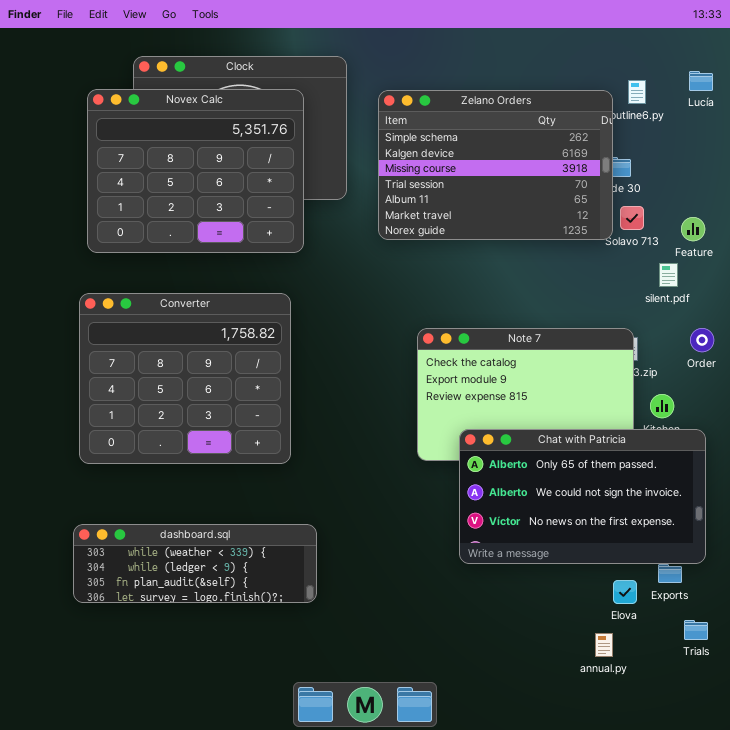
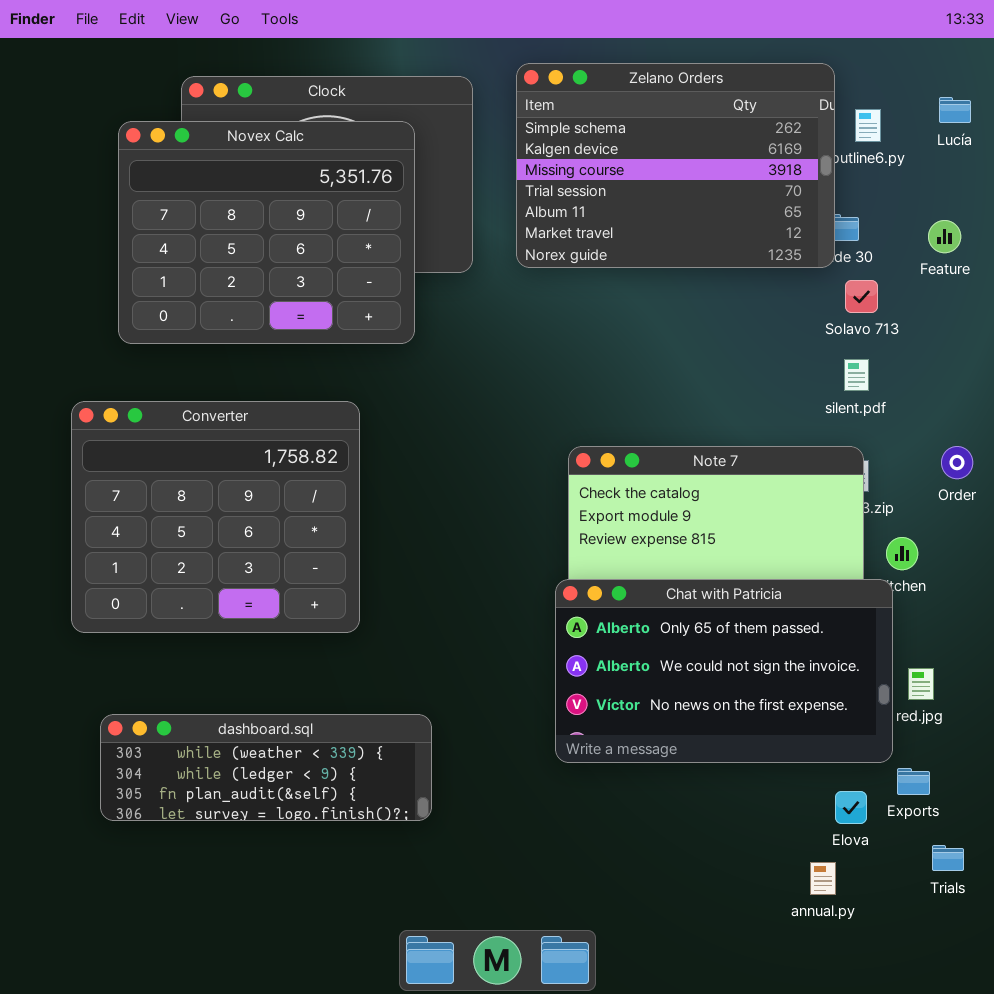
Zelano Orders: [378,90,613,240] -> [516,63,835,268], moved
Feature: [681,217,705,241] -> [928,220,961,253], moved
silent.pdf: [659,263,678,287] -> [844,359,869,391], moved
Converter: [79,293,291,464] -> [71,401,360,633], moved
Chat with Patricia: [459,429,706,564] -> [555,579,893,763], moved

